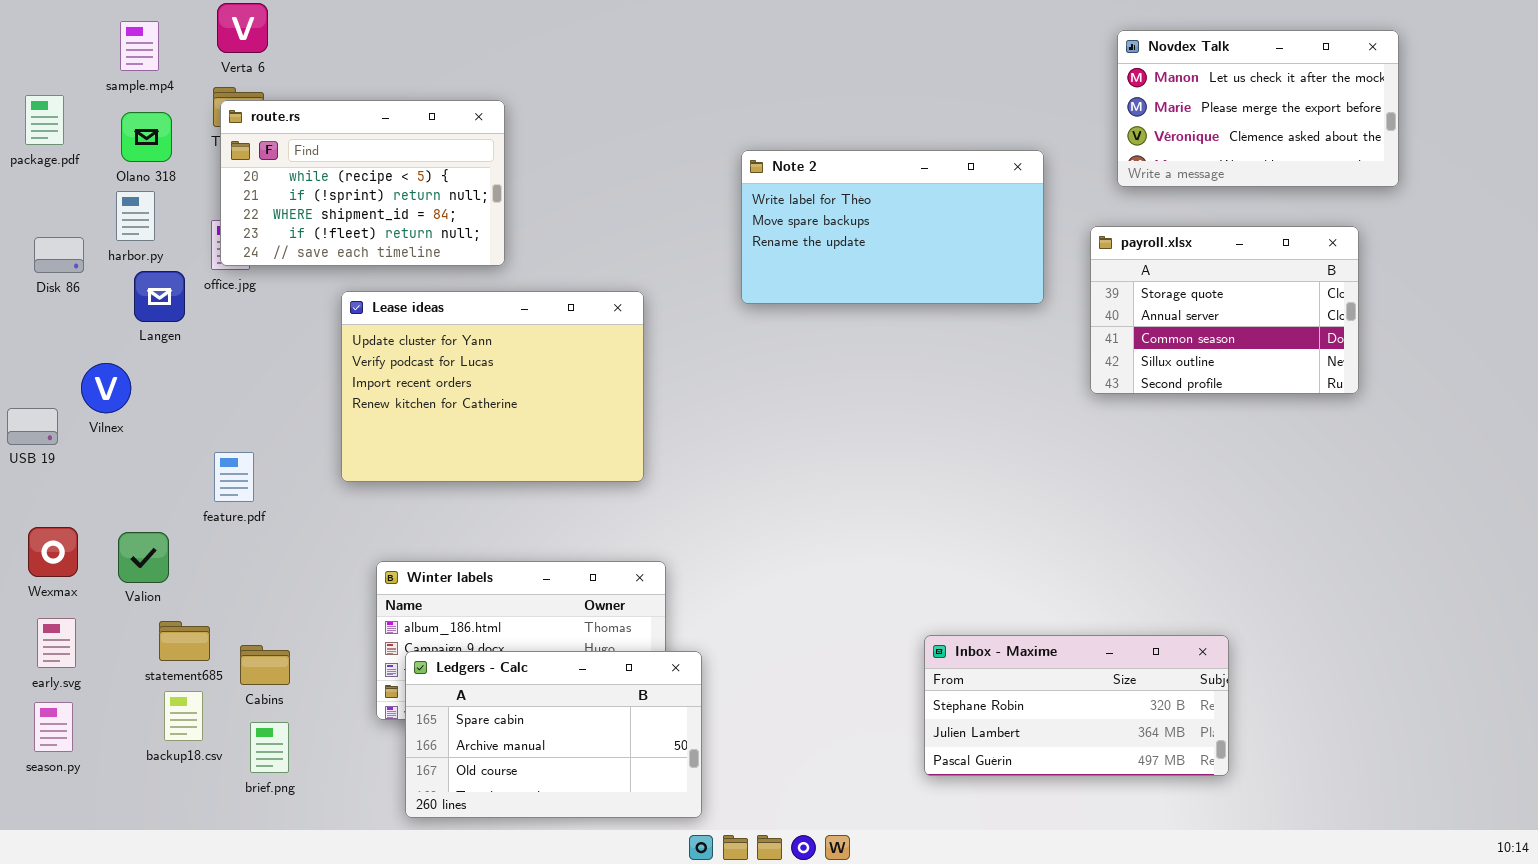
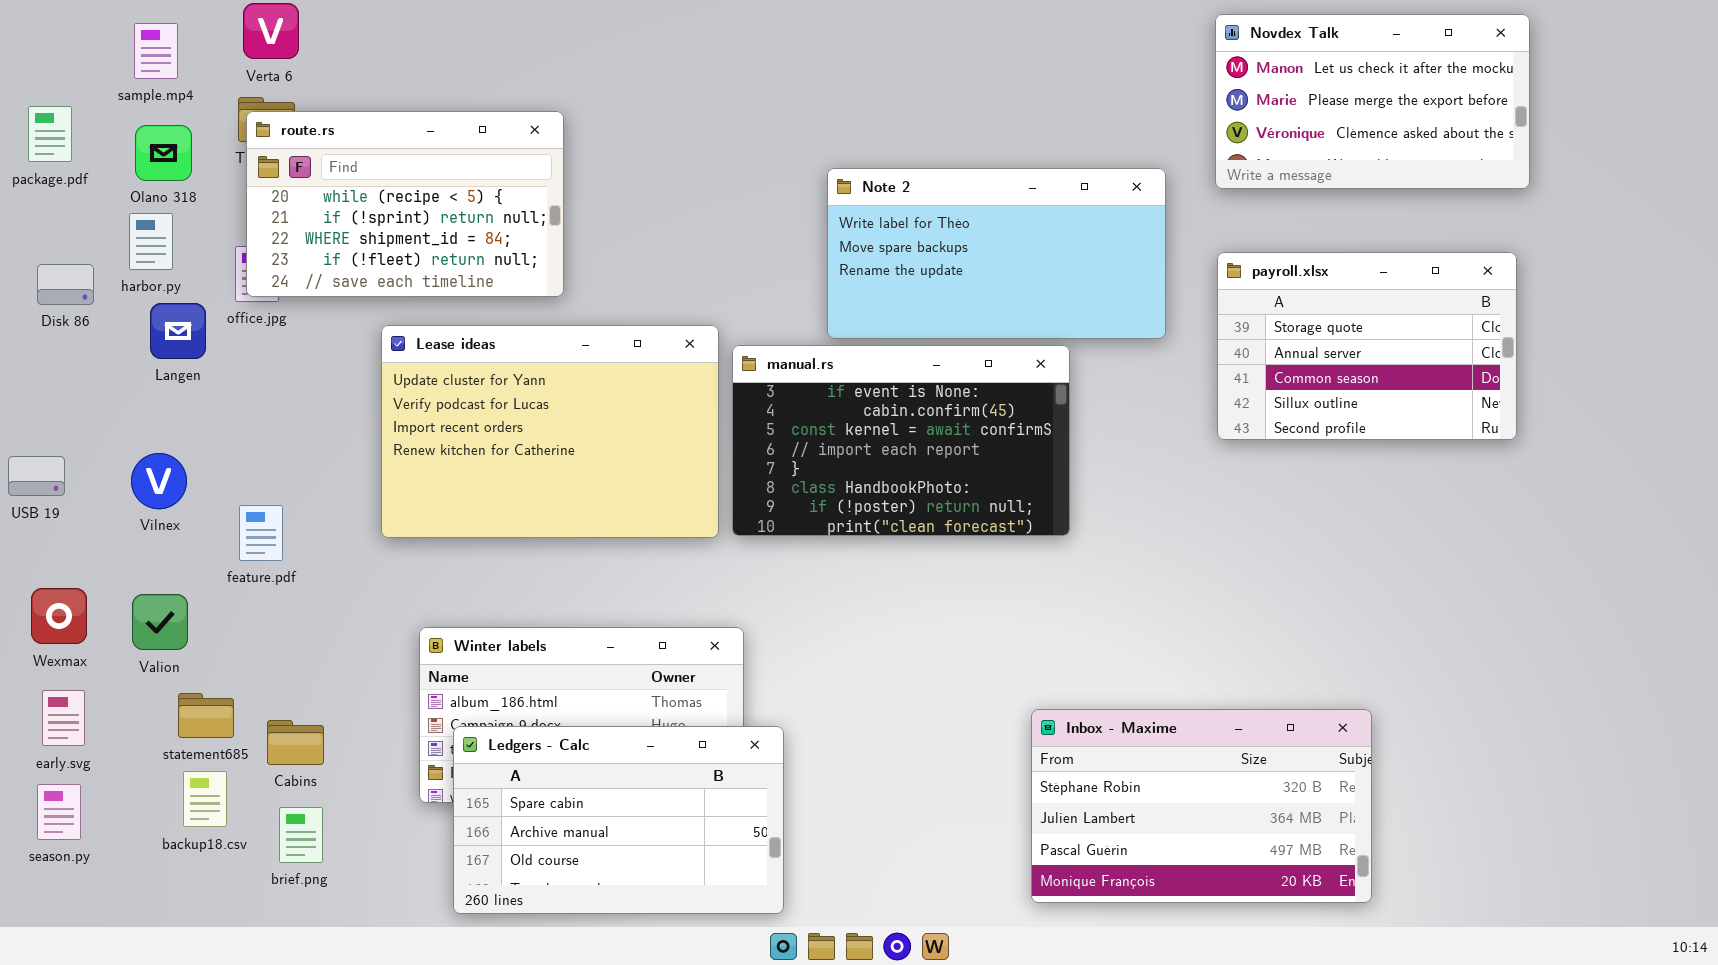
Novdex Talk: [1117,30,1399,187] -> [1215,14,1530,189], moved
manual.rs: none -> [732,345,1070,536], opened
Vilnex: [81,363,131,413] -> [131,453,187,509], moved
Inbox - Maxime: [924,635,1229,776] -> [1031,709,1372,903], resized

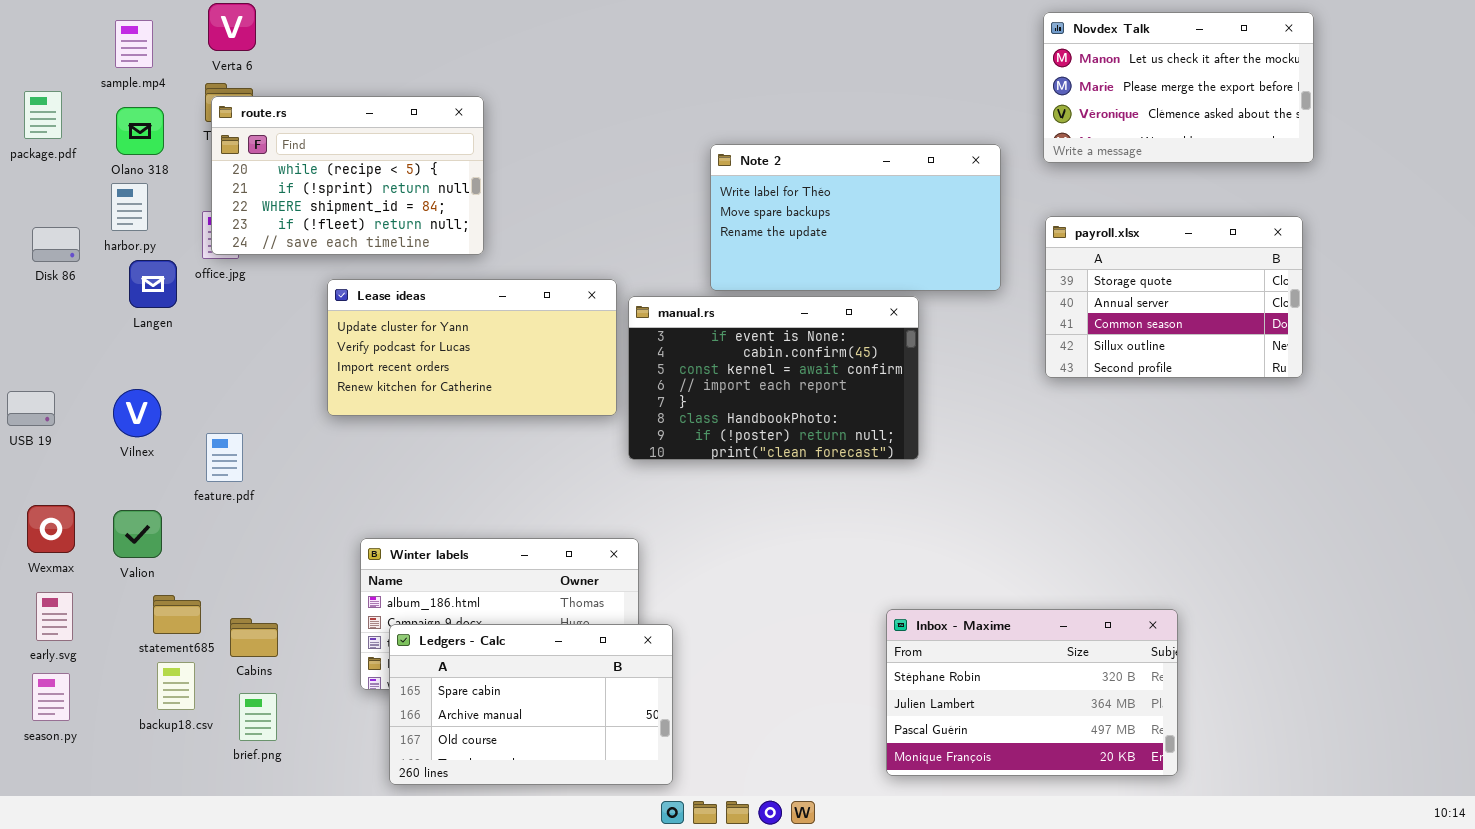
Lease ideas: [381,325,719,538] -> [327,279,617,416], resized

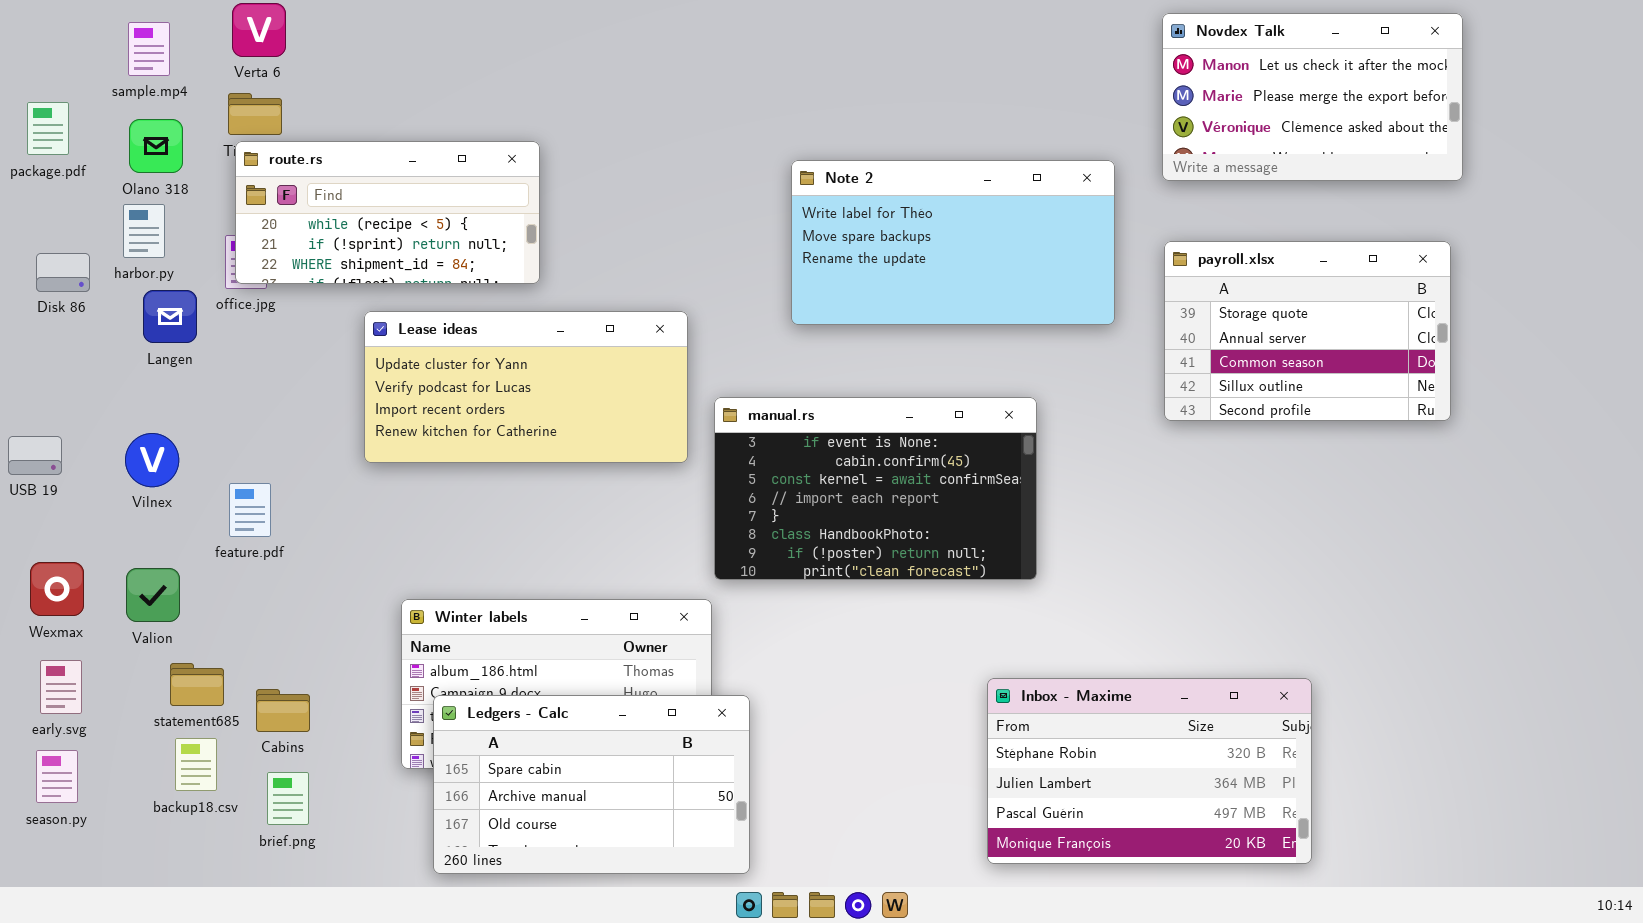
route.rs: [211,96,484,255] -> [235,141,540,284], resized
manual.rs: [628,296,919,460] -> [714,397,1037,580], moved

